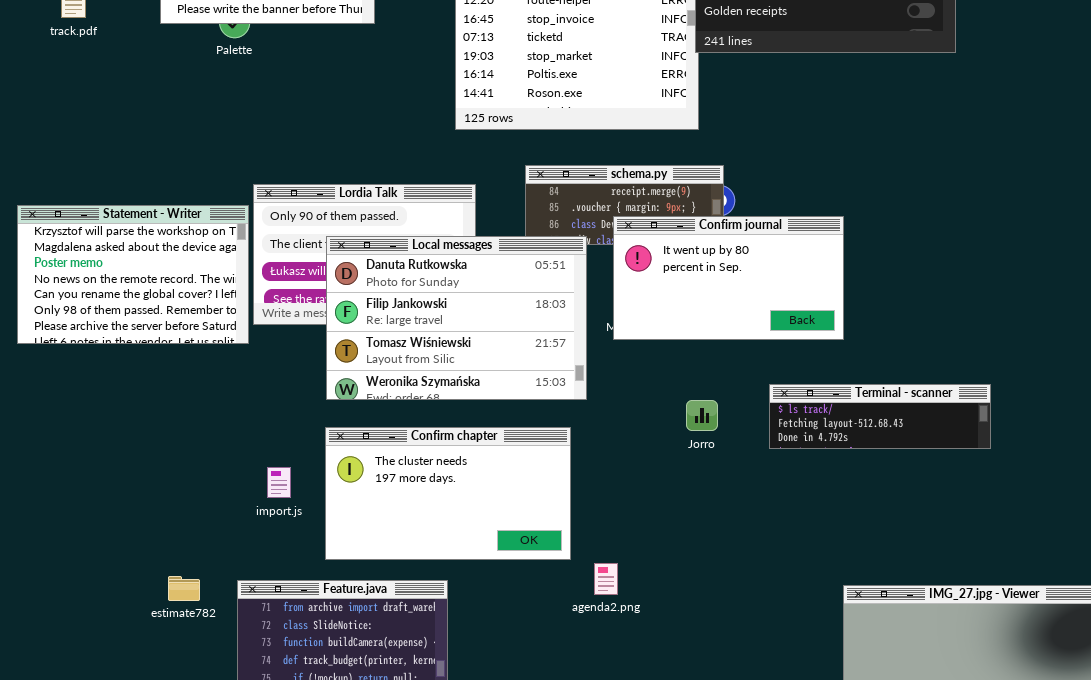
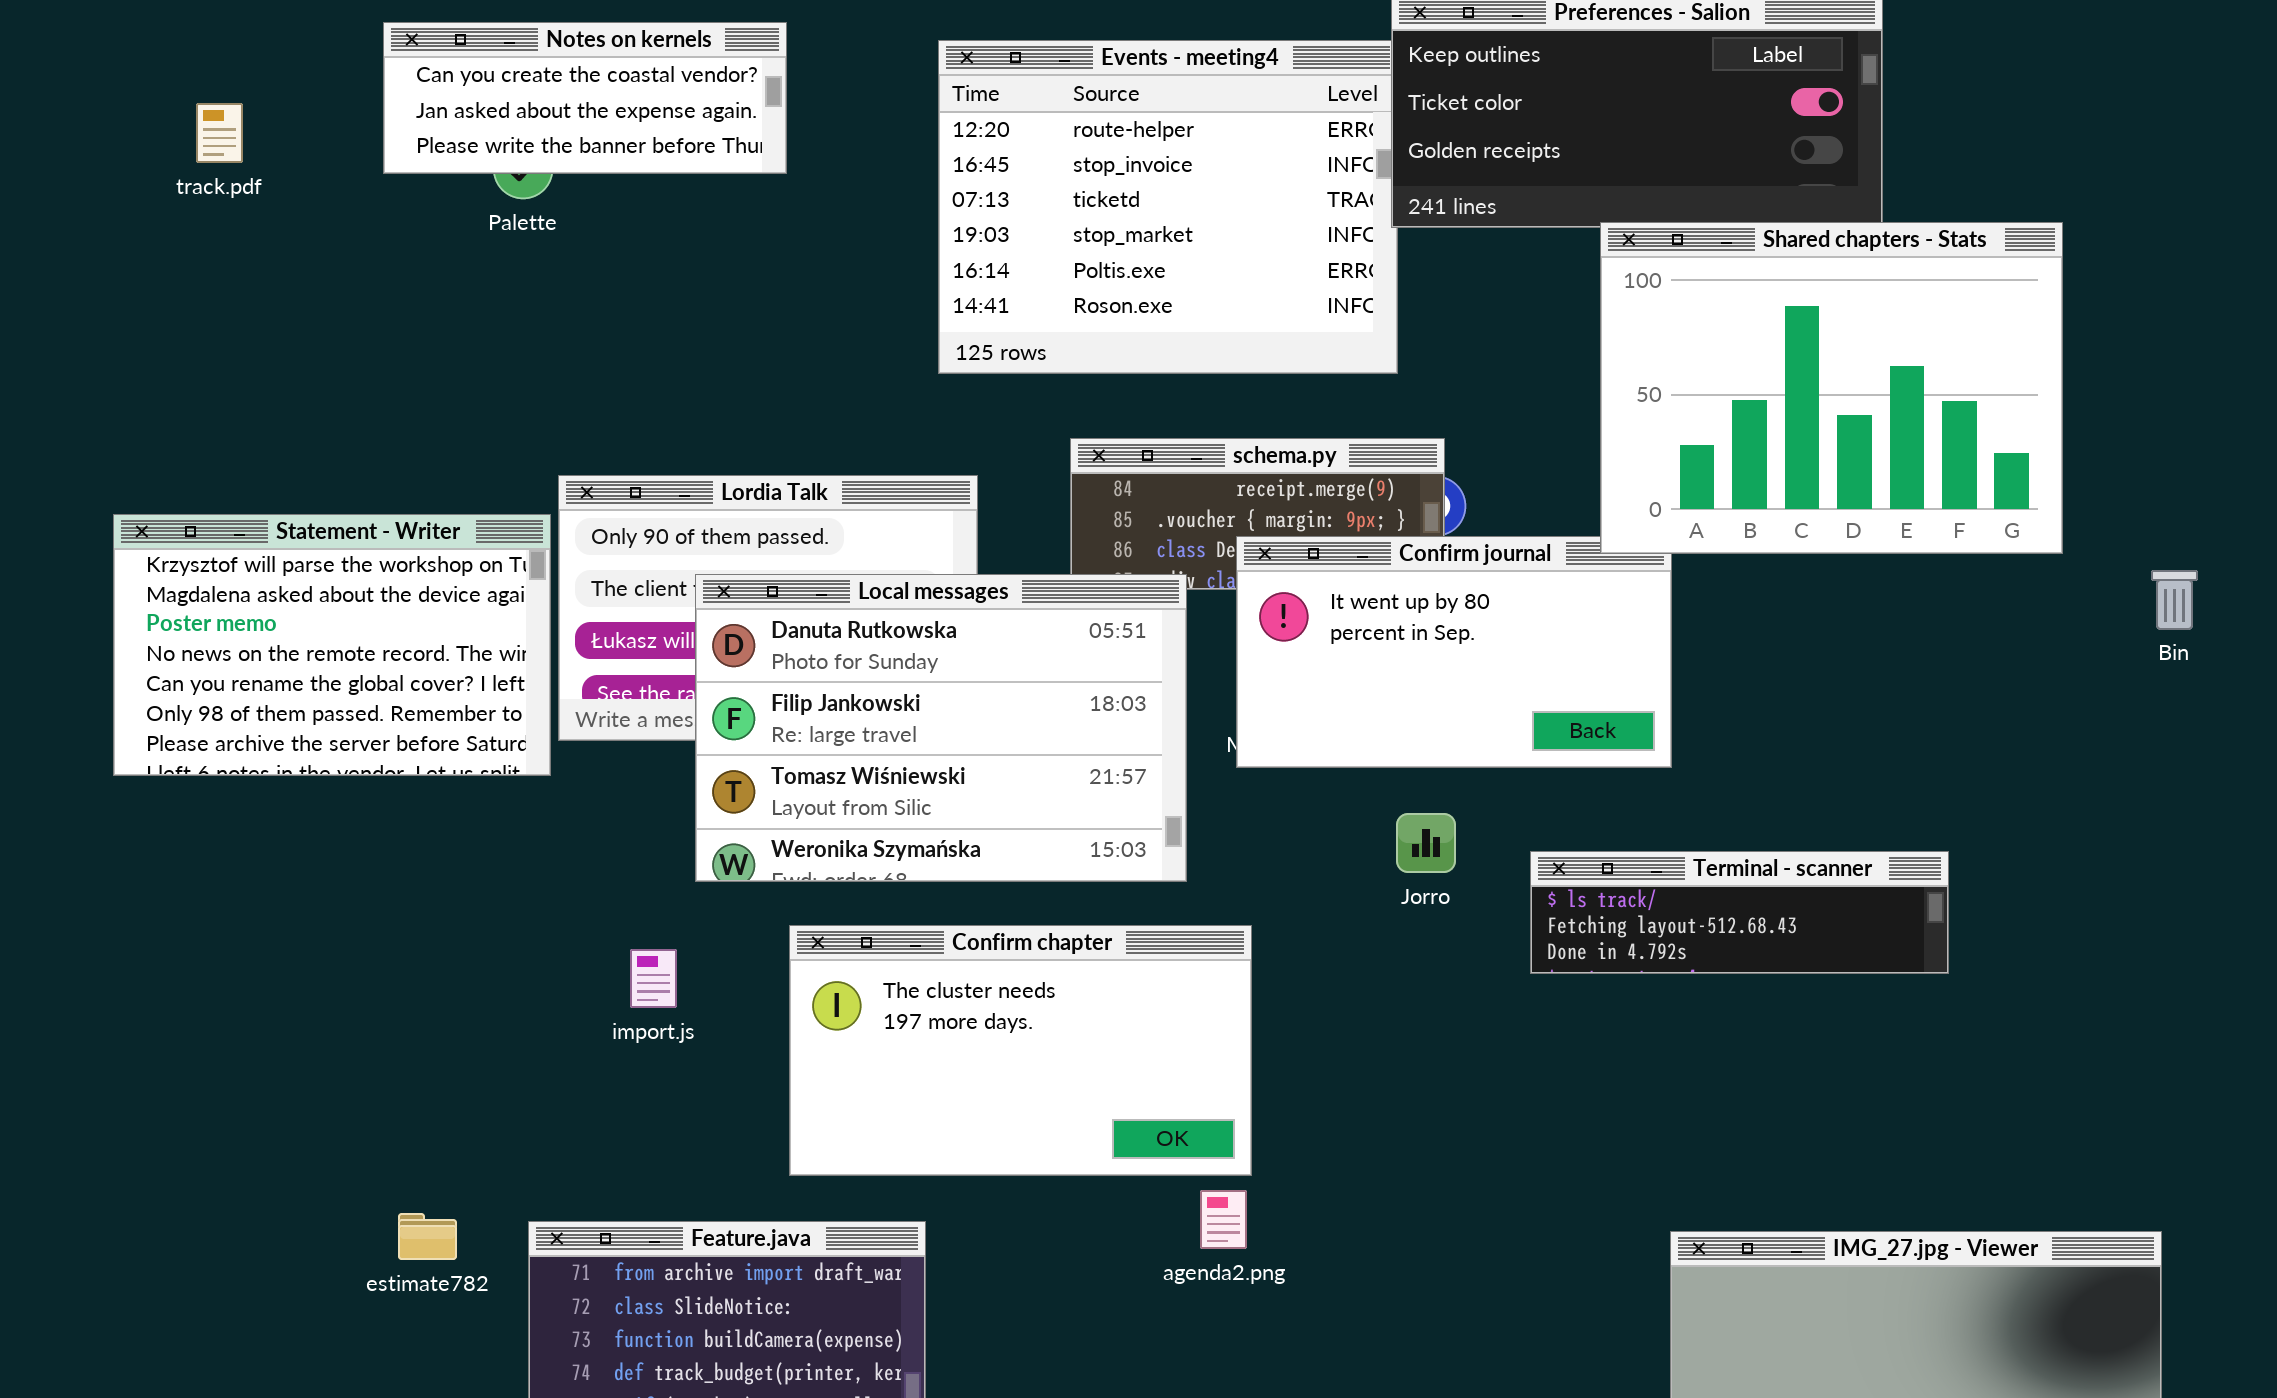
Shared chapters - Stats: none -> [1600,222,2063,554], opened
Jorro: [686,400,718,431] -> [1396,813,1456,873], moved
Confirm chapter: [325,427,571,560] -> [789,925,1252,1176], moved
import.js: [267,467,291,498] -> [630,949,677,1008], moved

